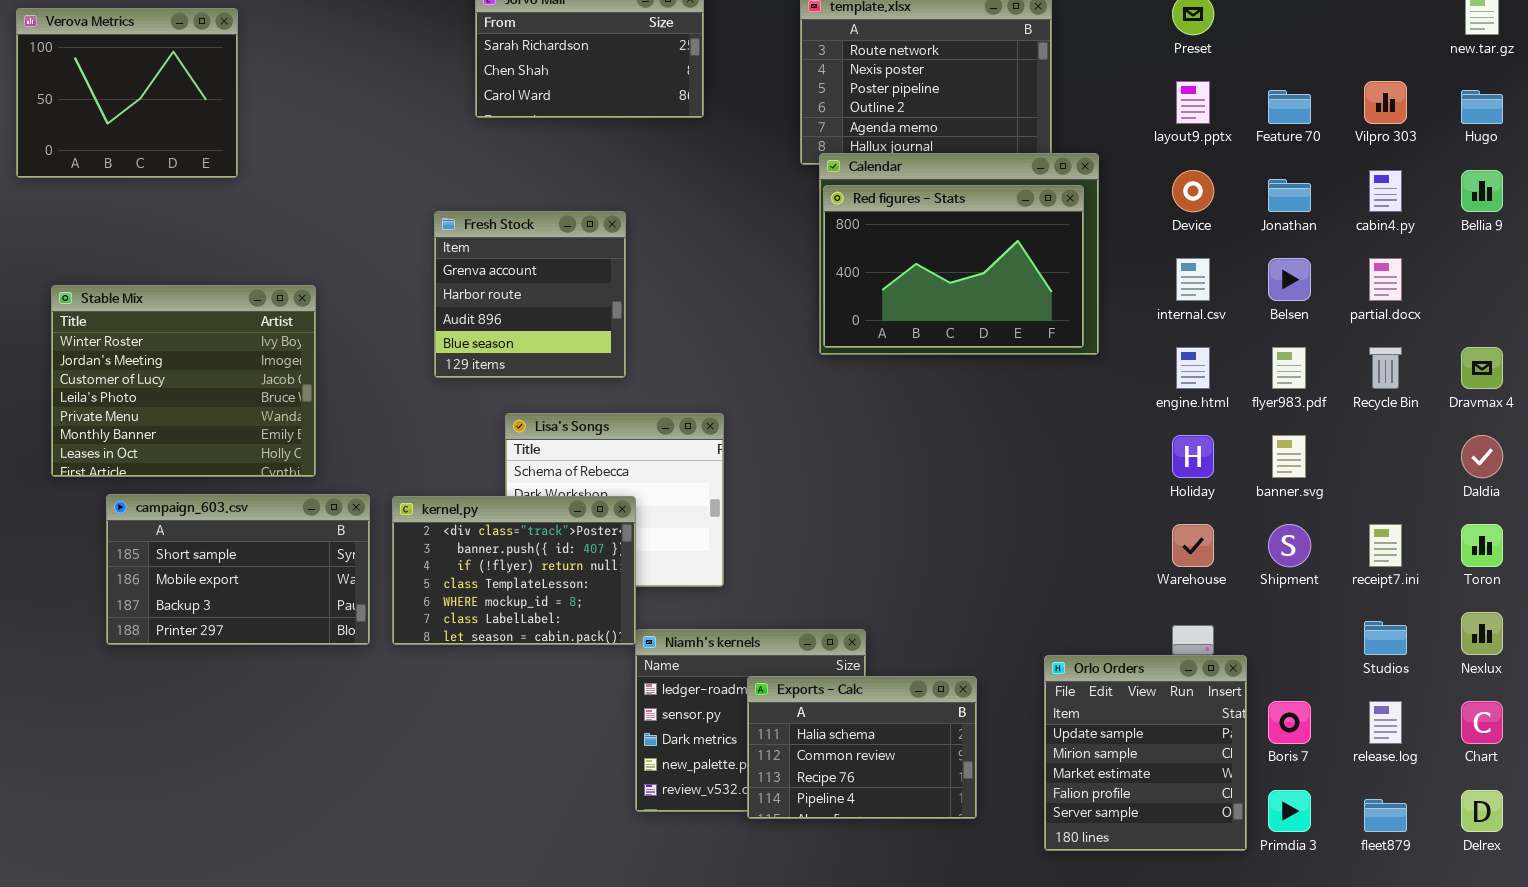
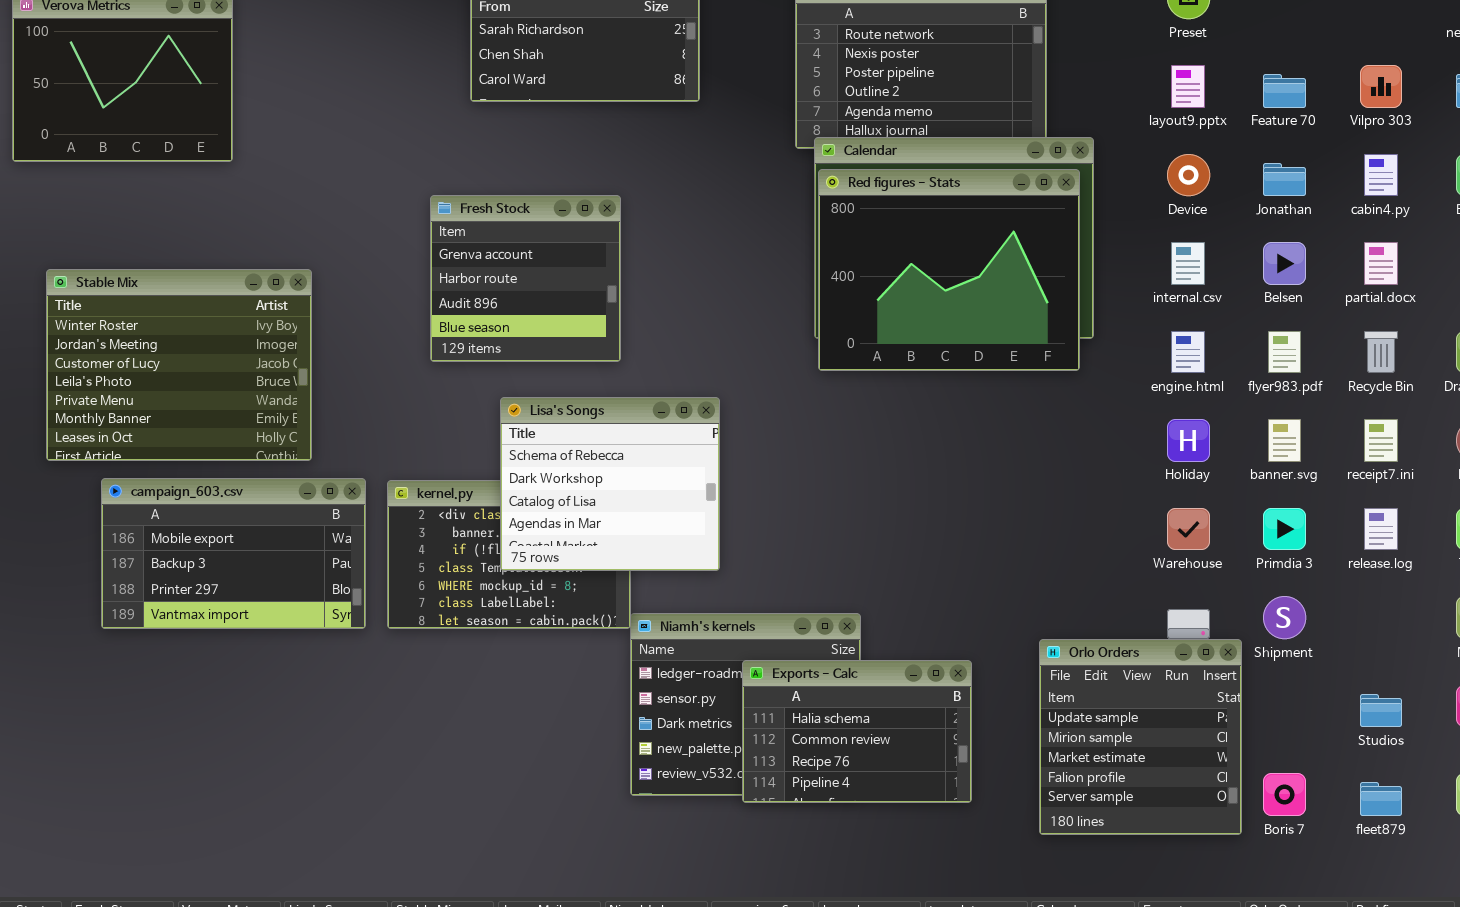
Red figures - Stats: [823,185,1084,348] -> [818,169,1080,371], resized
Lisa's Songs: [505,413,724,587] -> [500,397,720,571], raised
campaign_603.csv: [106,494,370,645] -> [101,478,366,629], scrolled down 1 row
Shipment: [1268,524,1311,567] -> [1263,596,1306,639], moved
receipt7.ini: [1369,524,1402,567] -> [1364,419,1398,462], moved
Studios: [1364,621,1407,655] -> [1360,694,1402,727], moved
Boris 7: [1268,701,1311,744] -> [1263,773,1306,816], moved
release.log: [1369,701,1402,744] -> [1364,508,1398,550], moved
Primdia 3: [1268,790,1311,832] -> [1263,508,1306,550], moved

